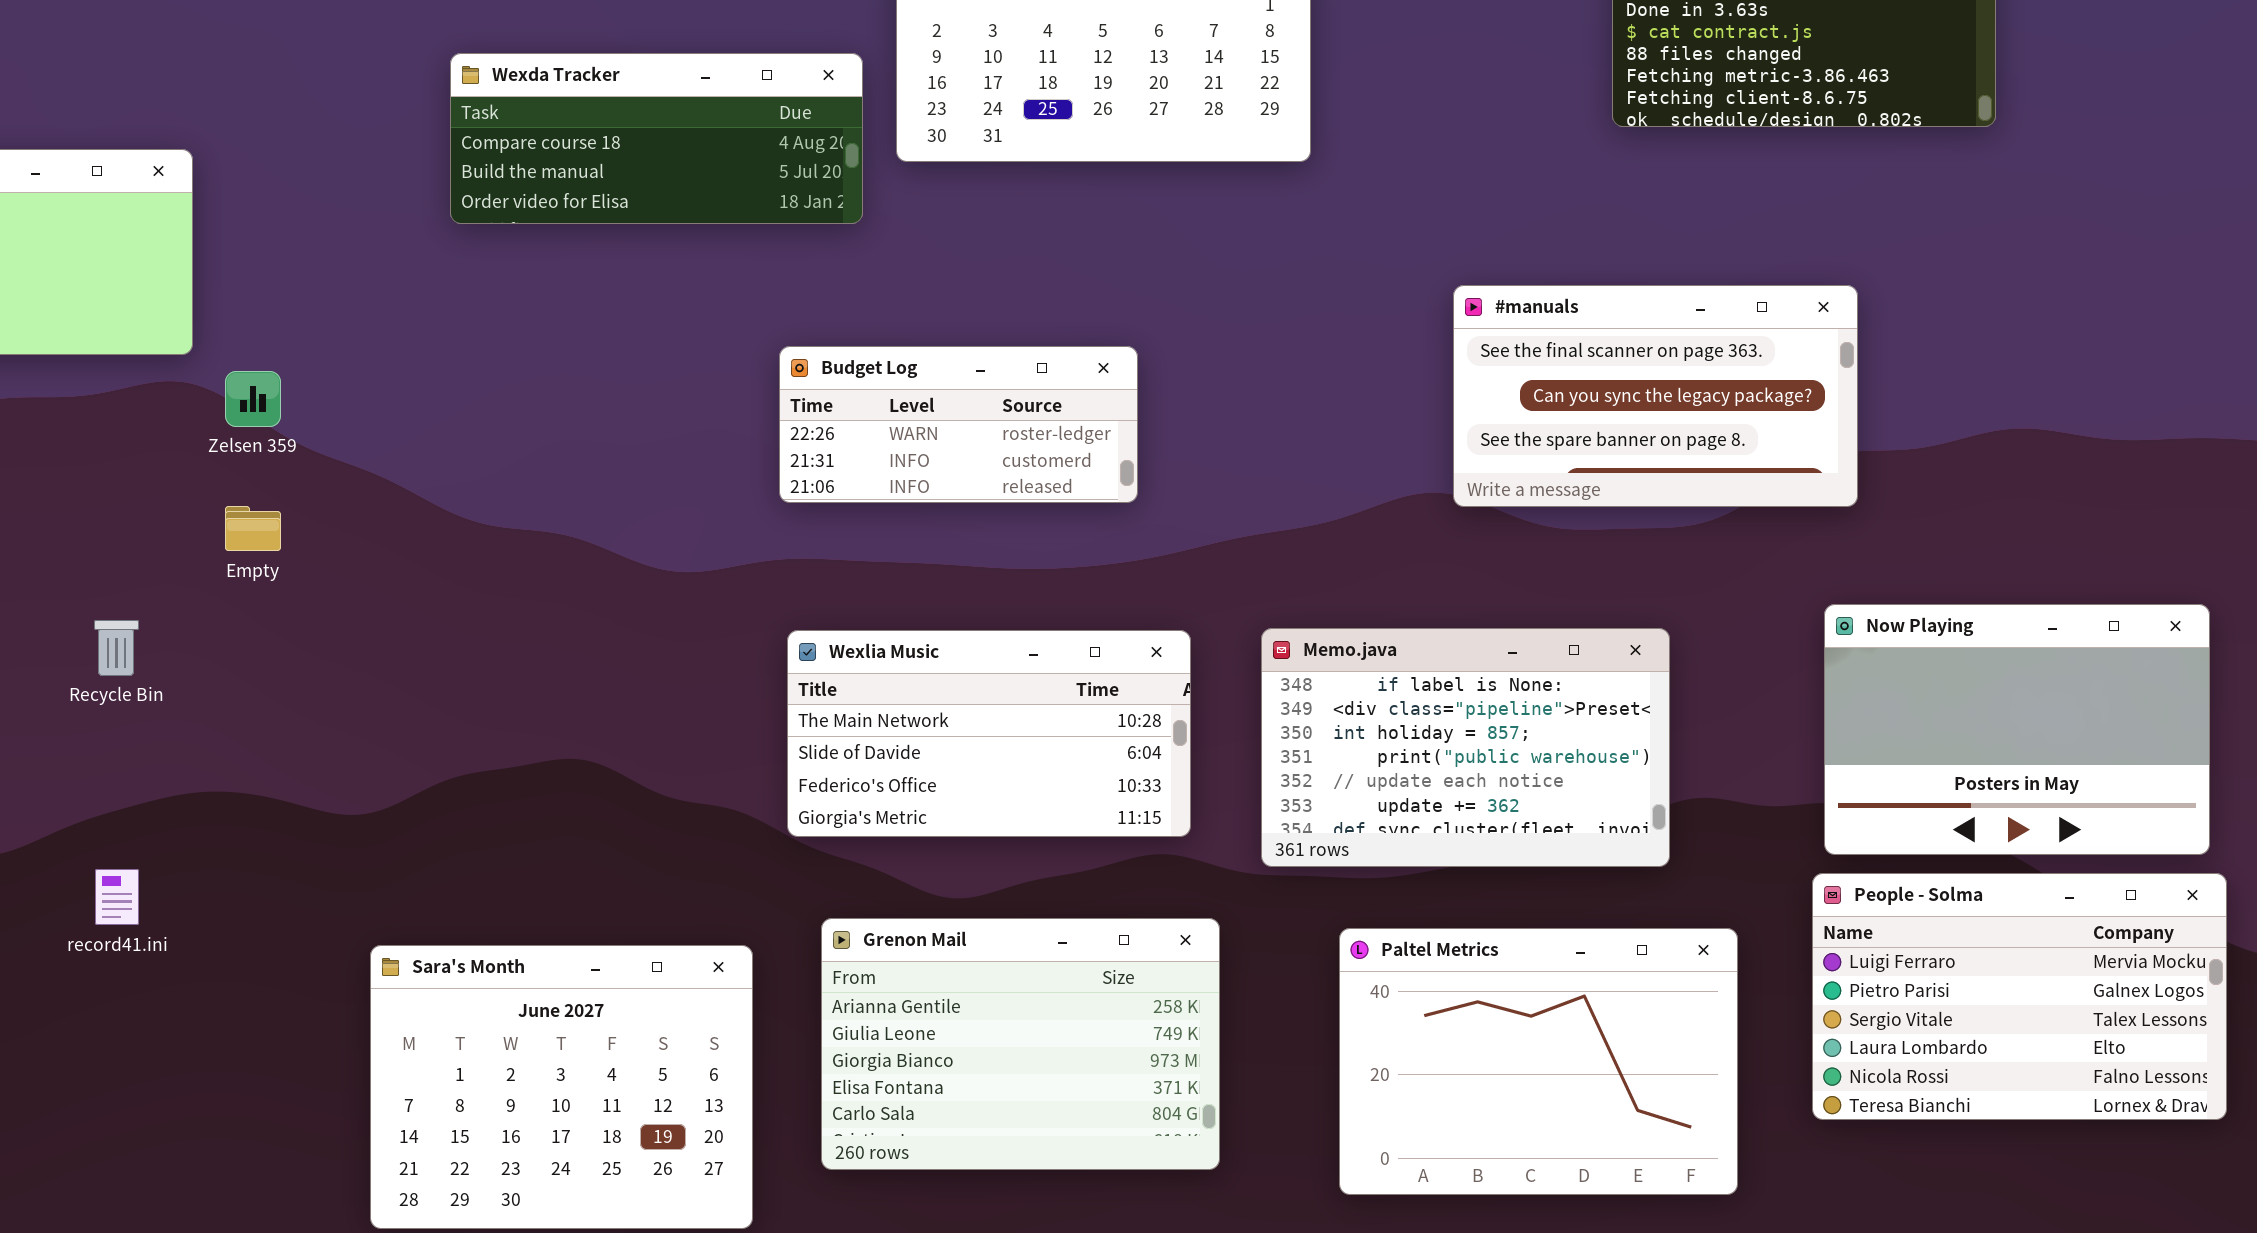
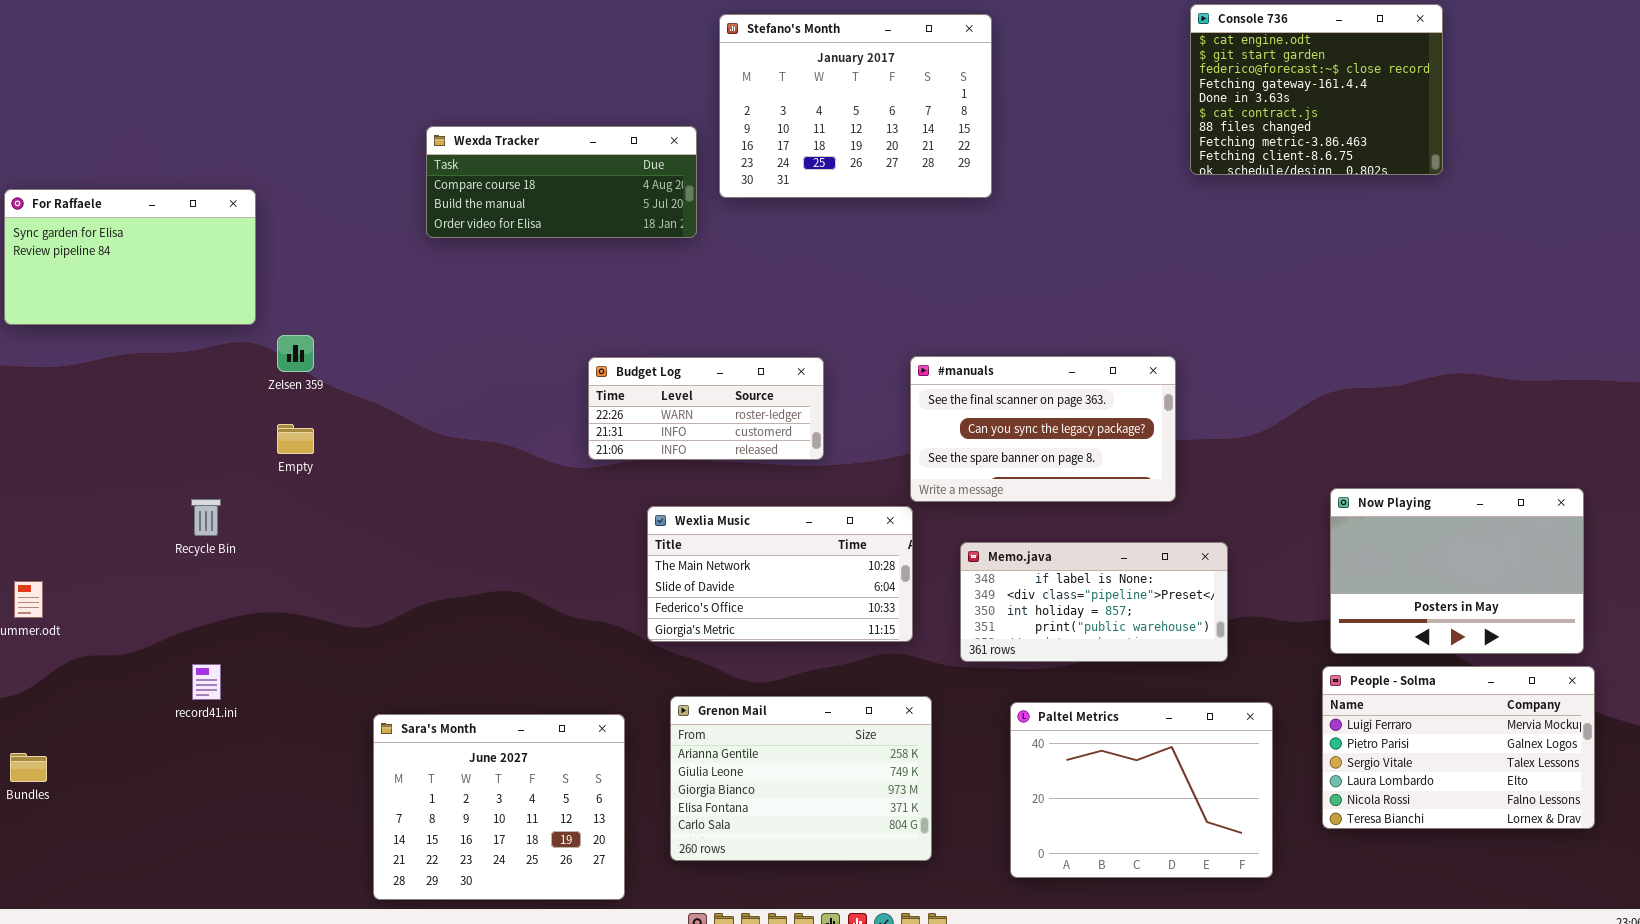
#manuals: [1453,285,1858,507] -> [910,356,1176,502], moved
Budget Log: [779,346,1138,503] -> [588,357,824,460], moved
Memo.java: [1261,628,1670,867] -> [960,542,1228,662], resized

